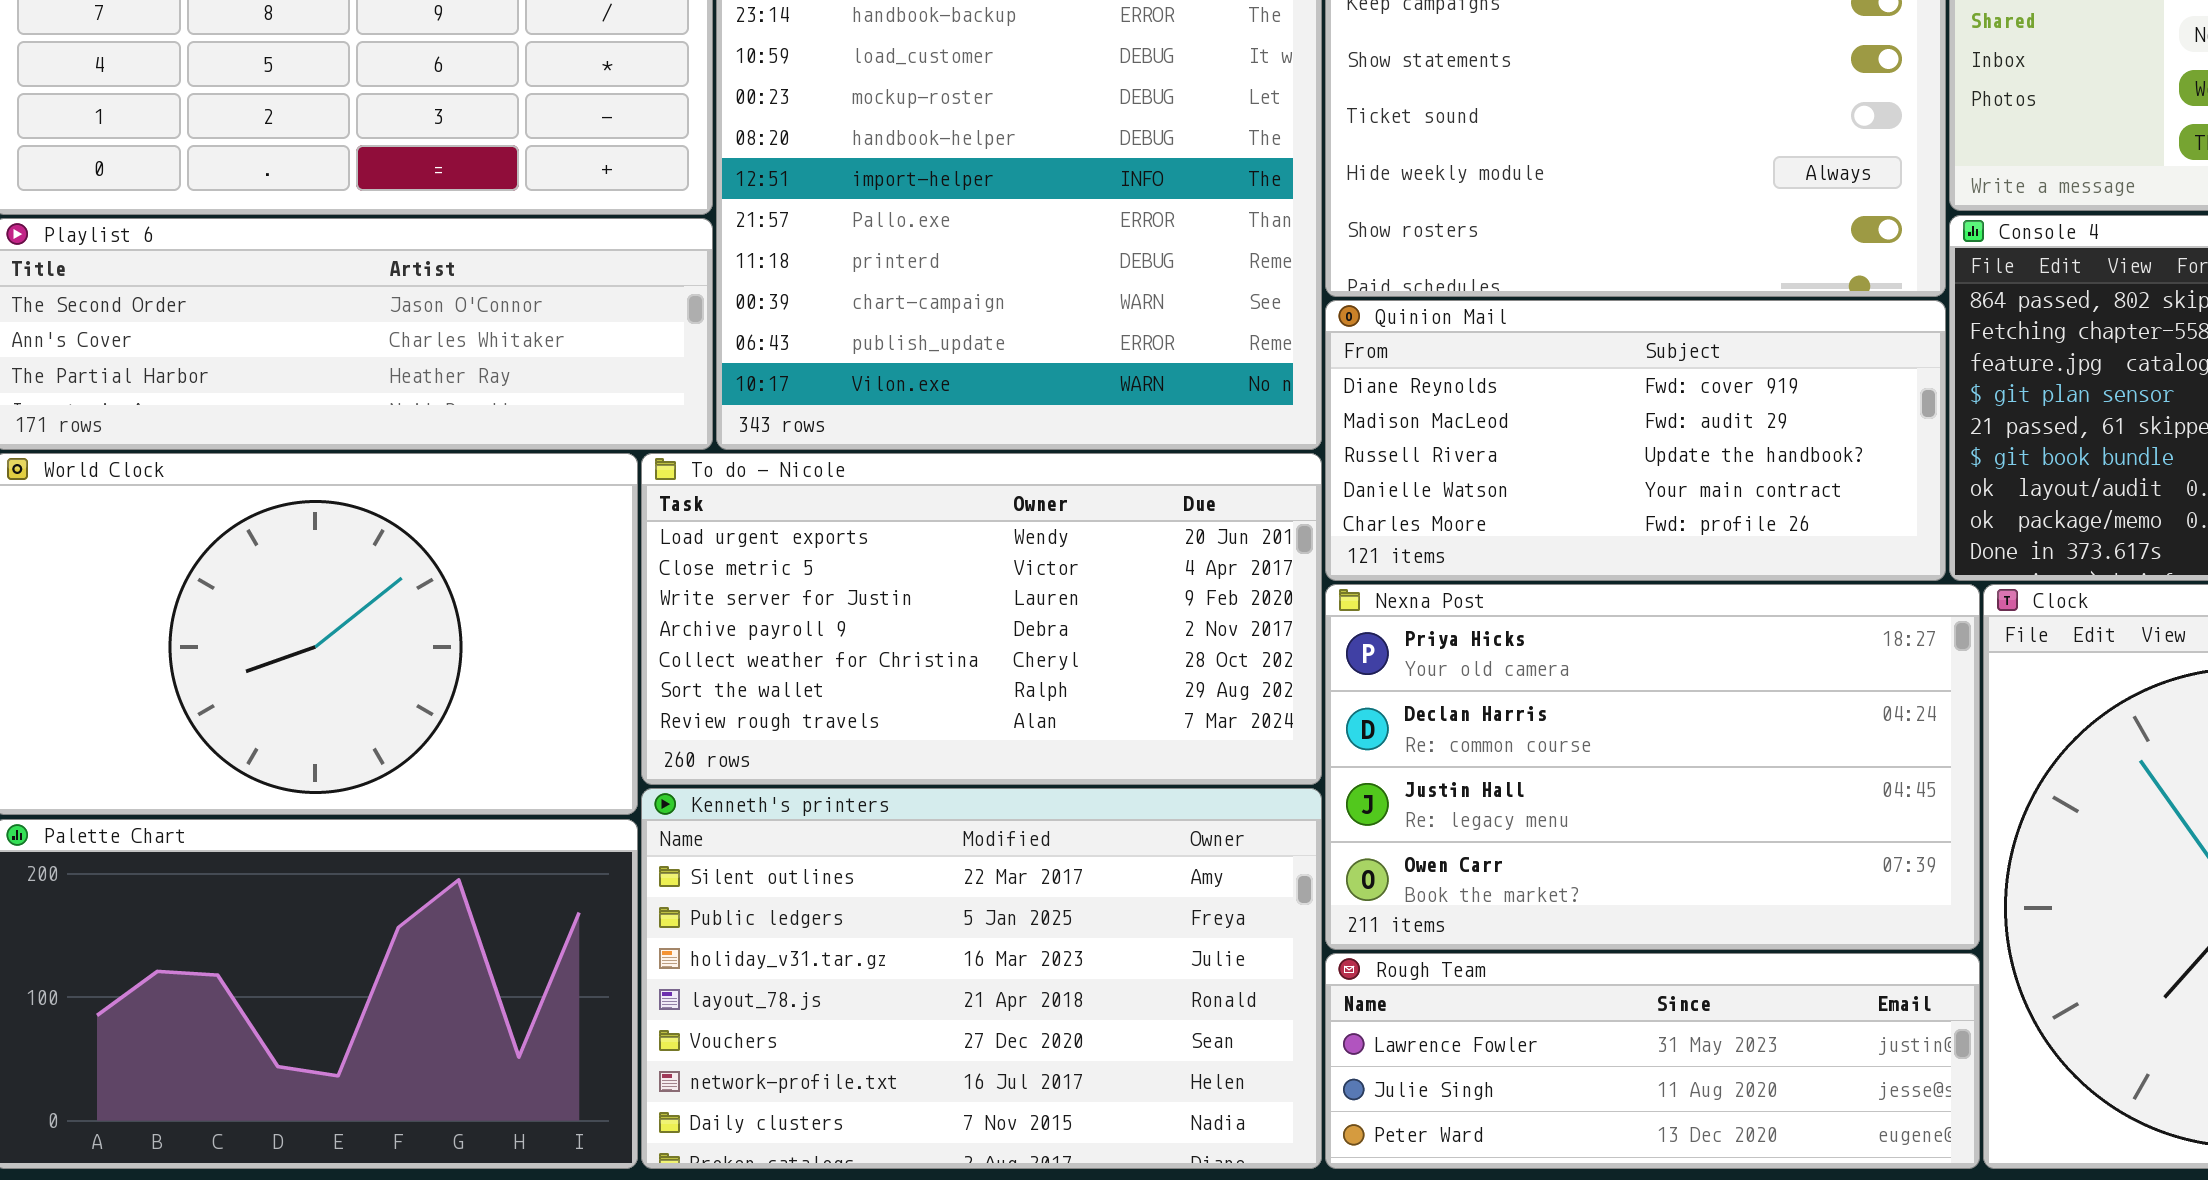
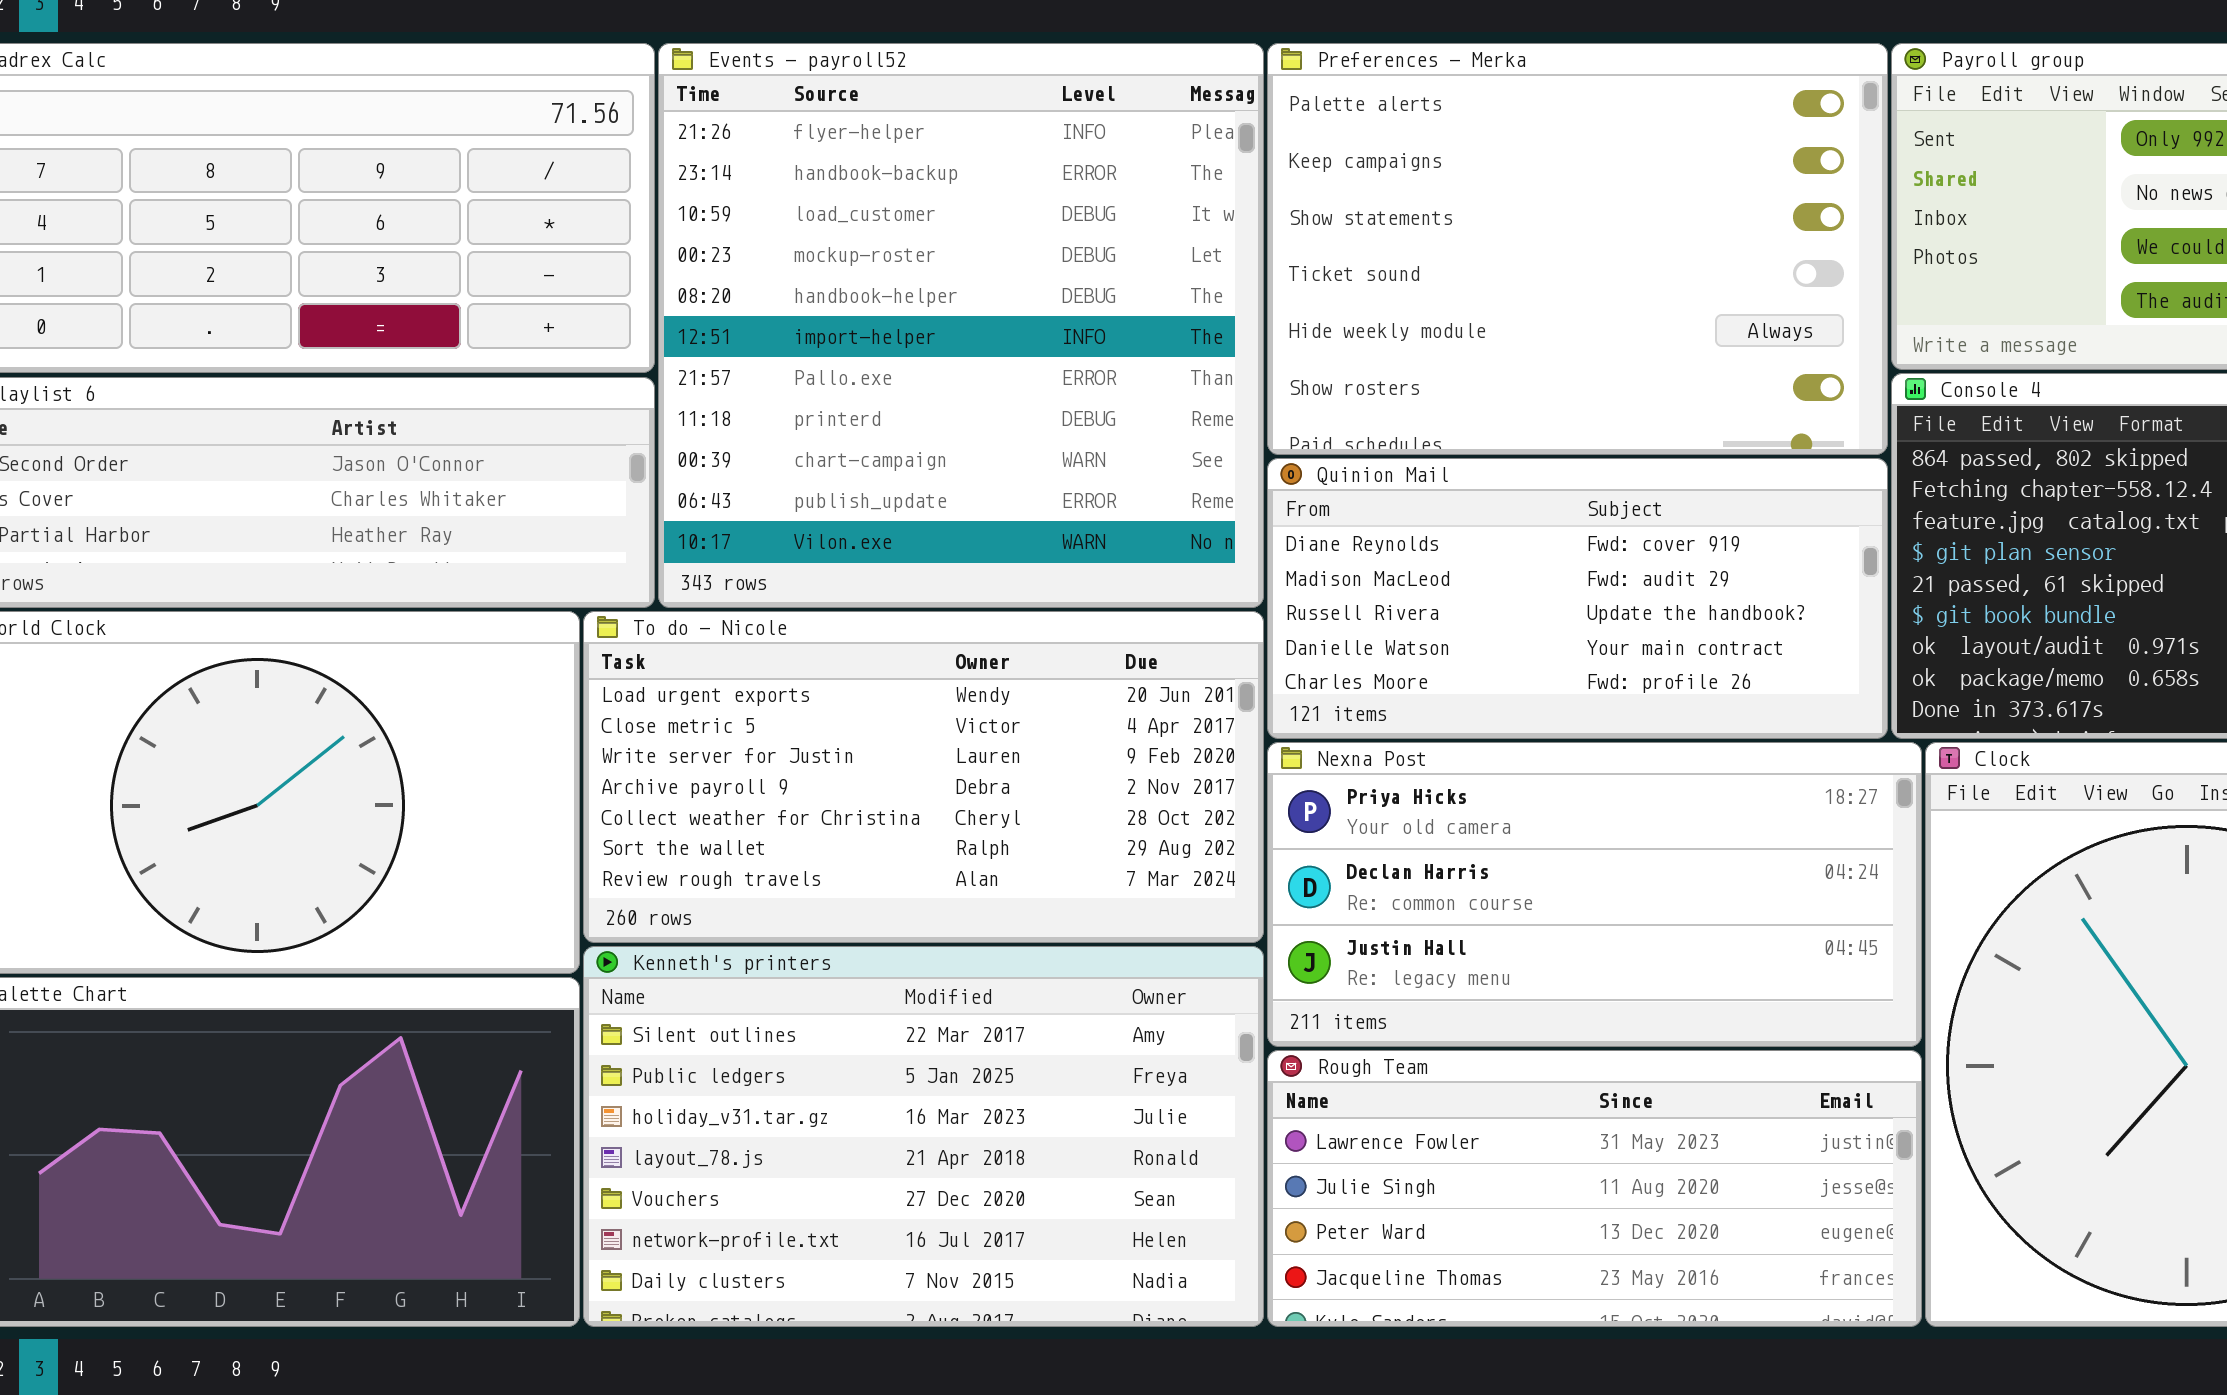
Nexna Post: [1325,584,1980,950] -> [1267,742,1922,1047], resized
Rough Team: [1325,953,1980,1169] -> [1267,1050,1922,1327], resized

